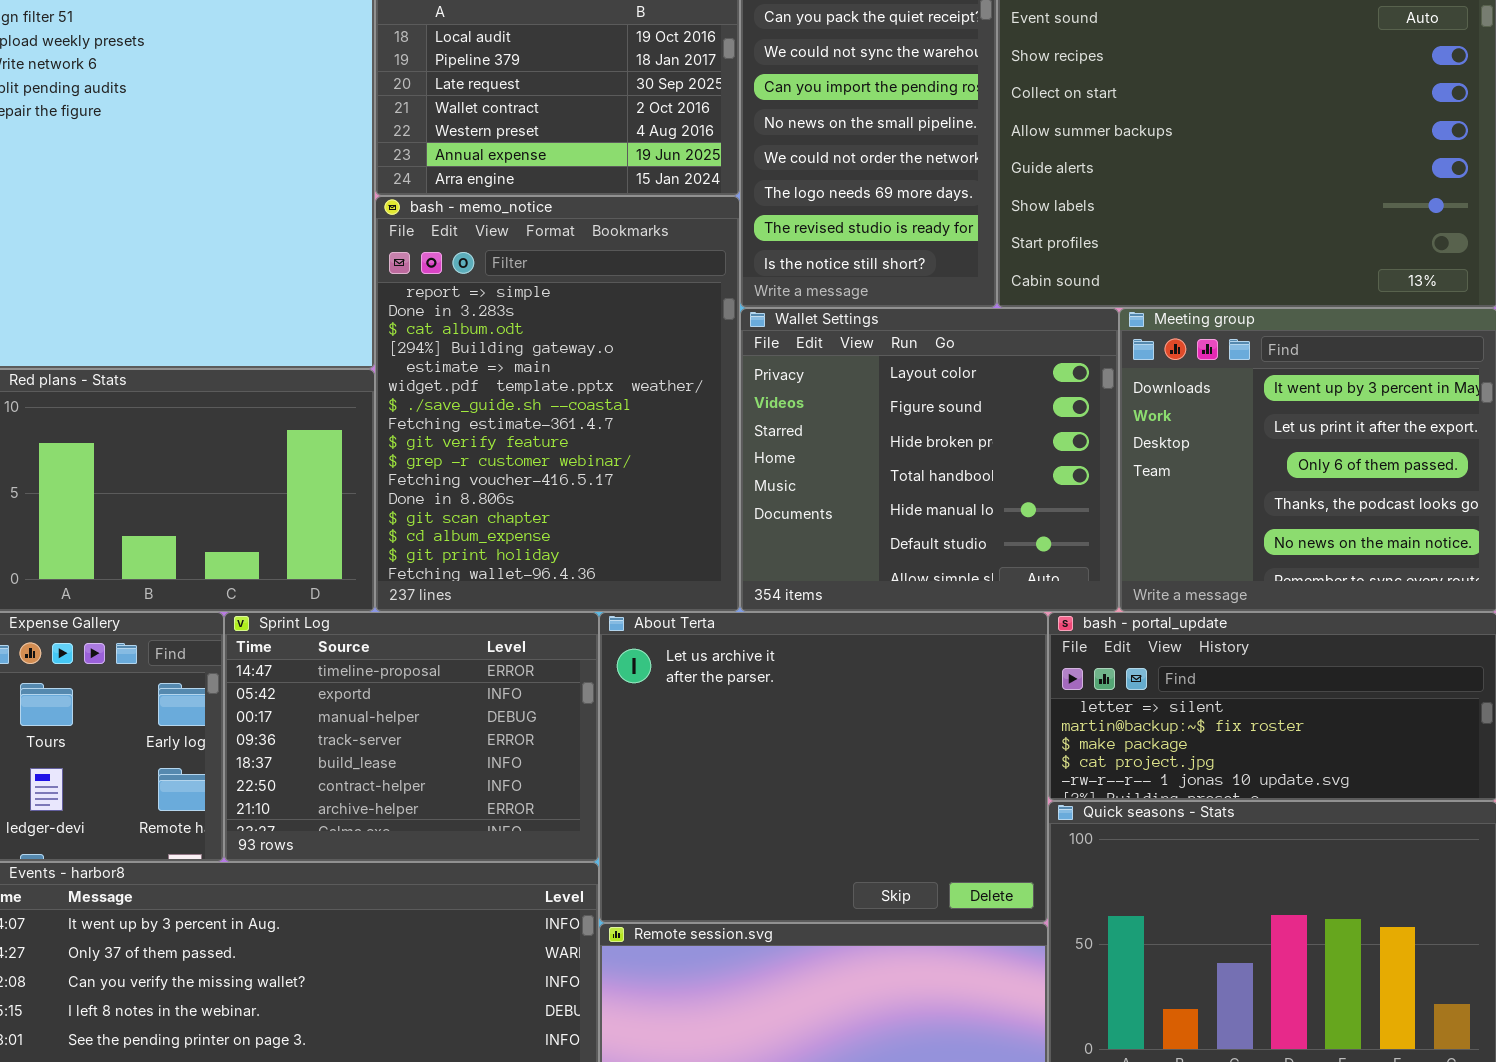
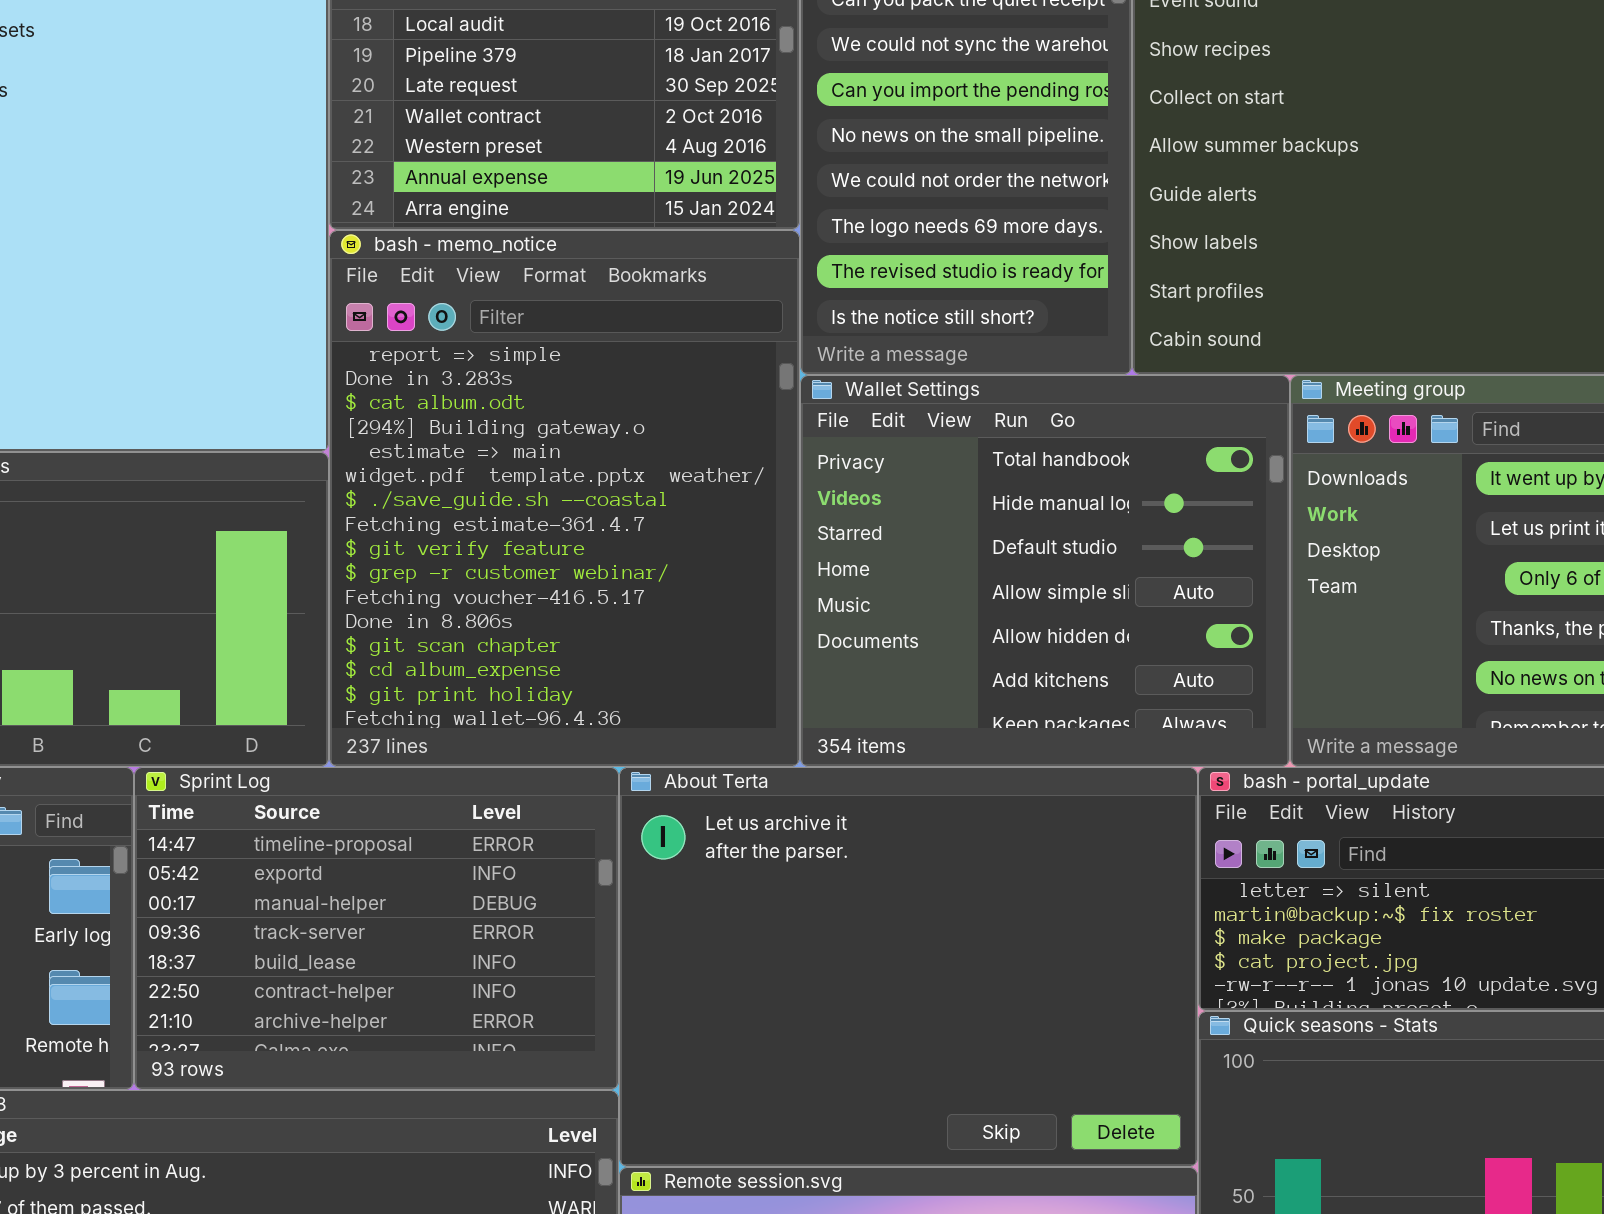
Wallet Settings: [740,308,1119,612] -> [800,375,1290,767], scrolled down 3 rows

